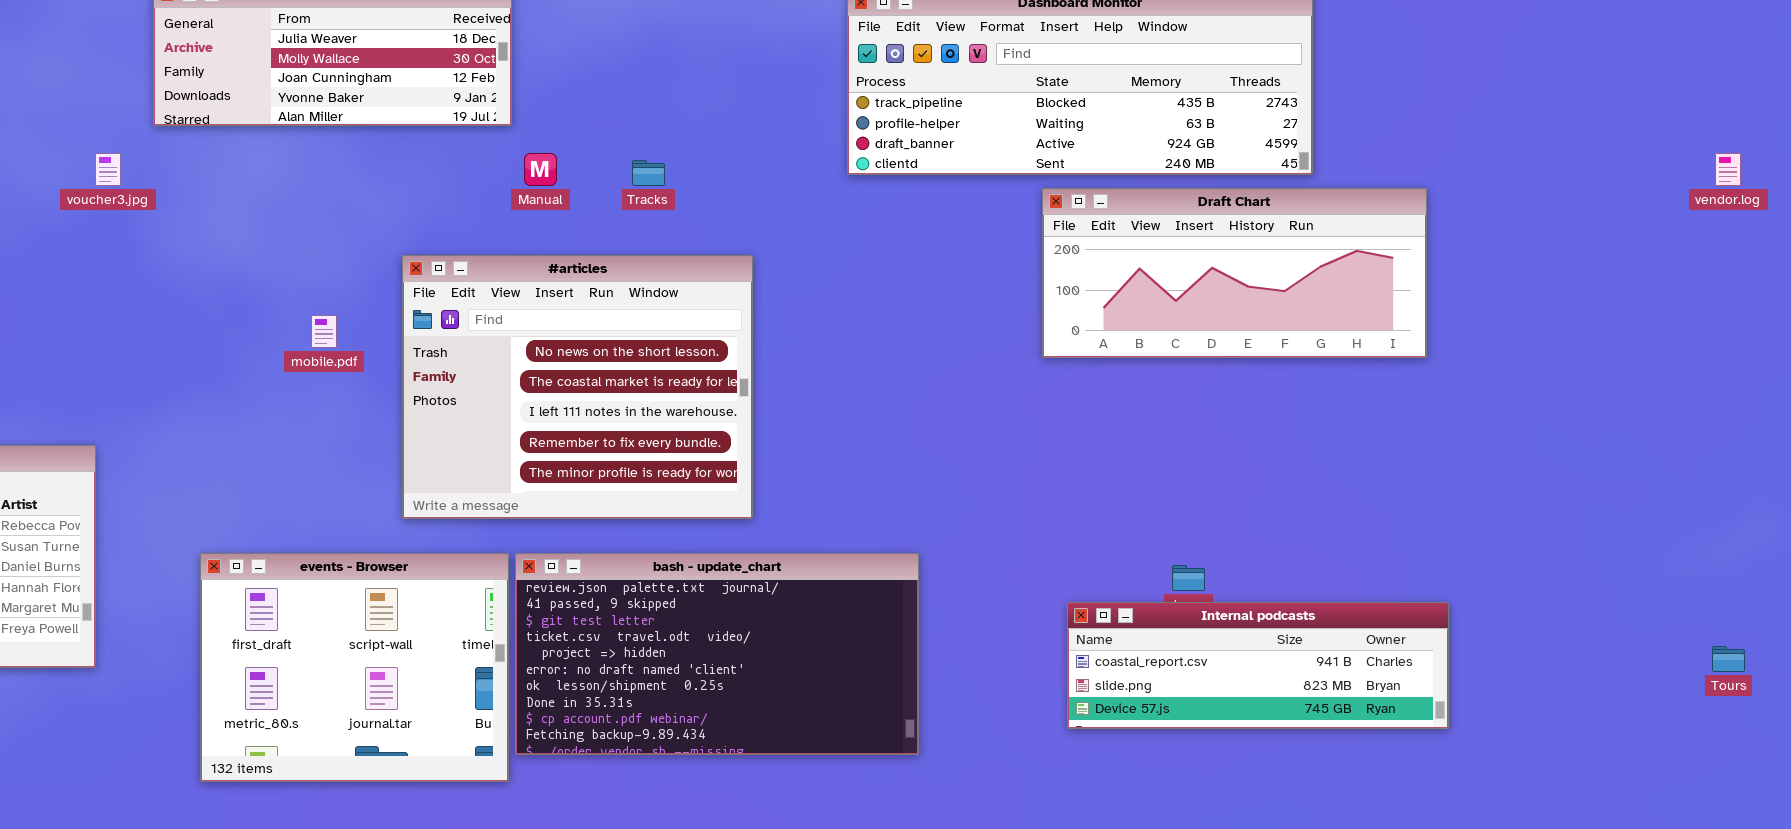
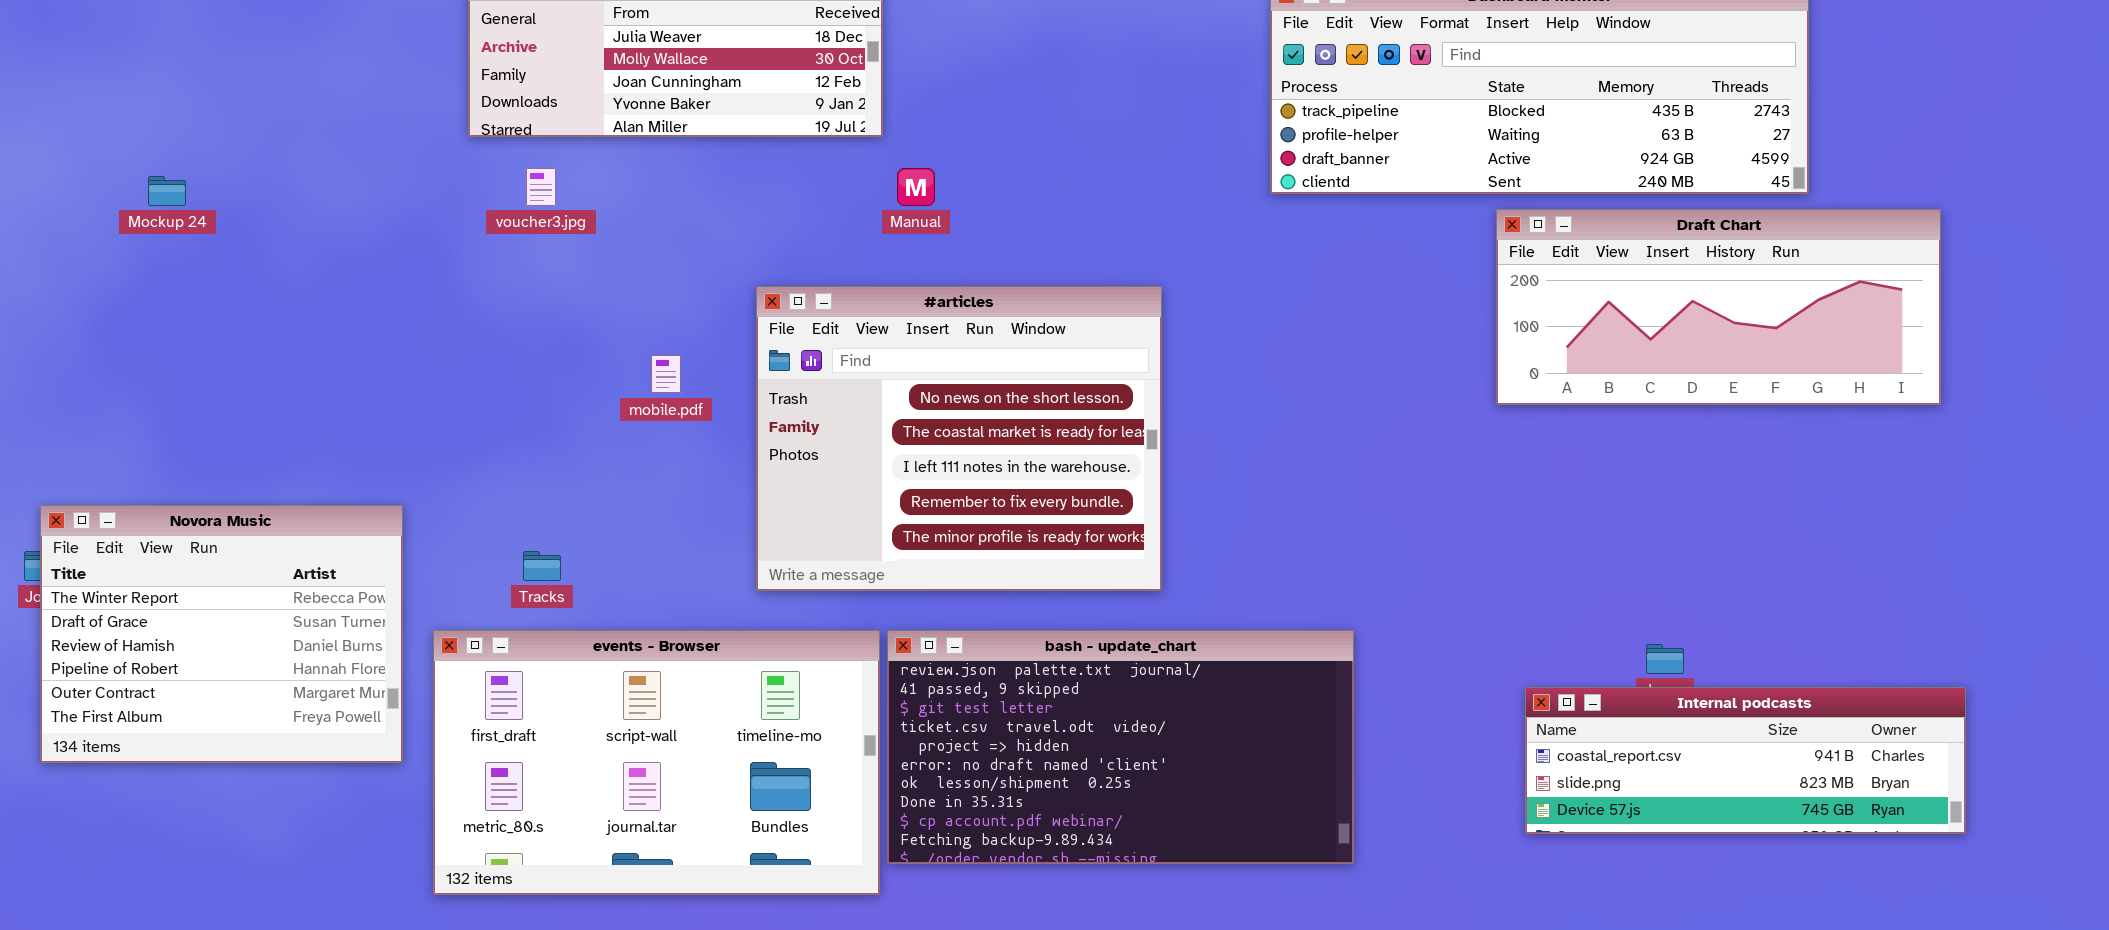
voucher3.jpg: [95,153,121,186] -> [526,168,556,206], moved
Tracks: [632,160,665,186] -> [523,551,561,581], moved
events - Browser: [200,553,509,782] -> [433,630,880,895], resized

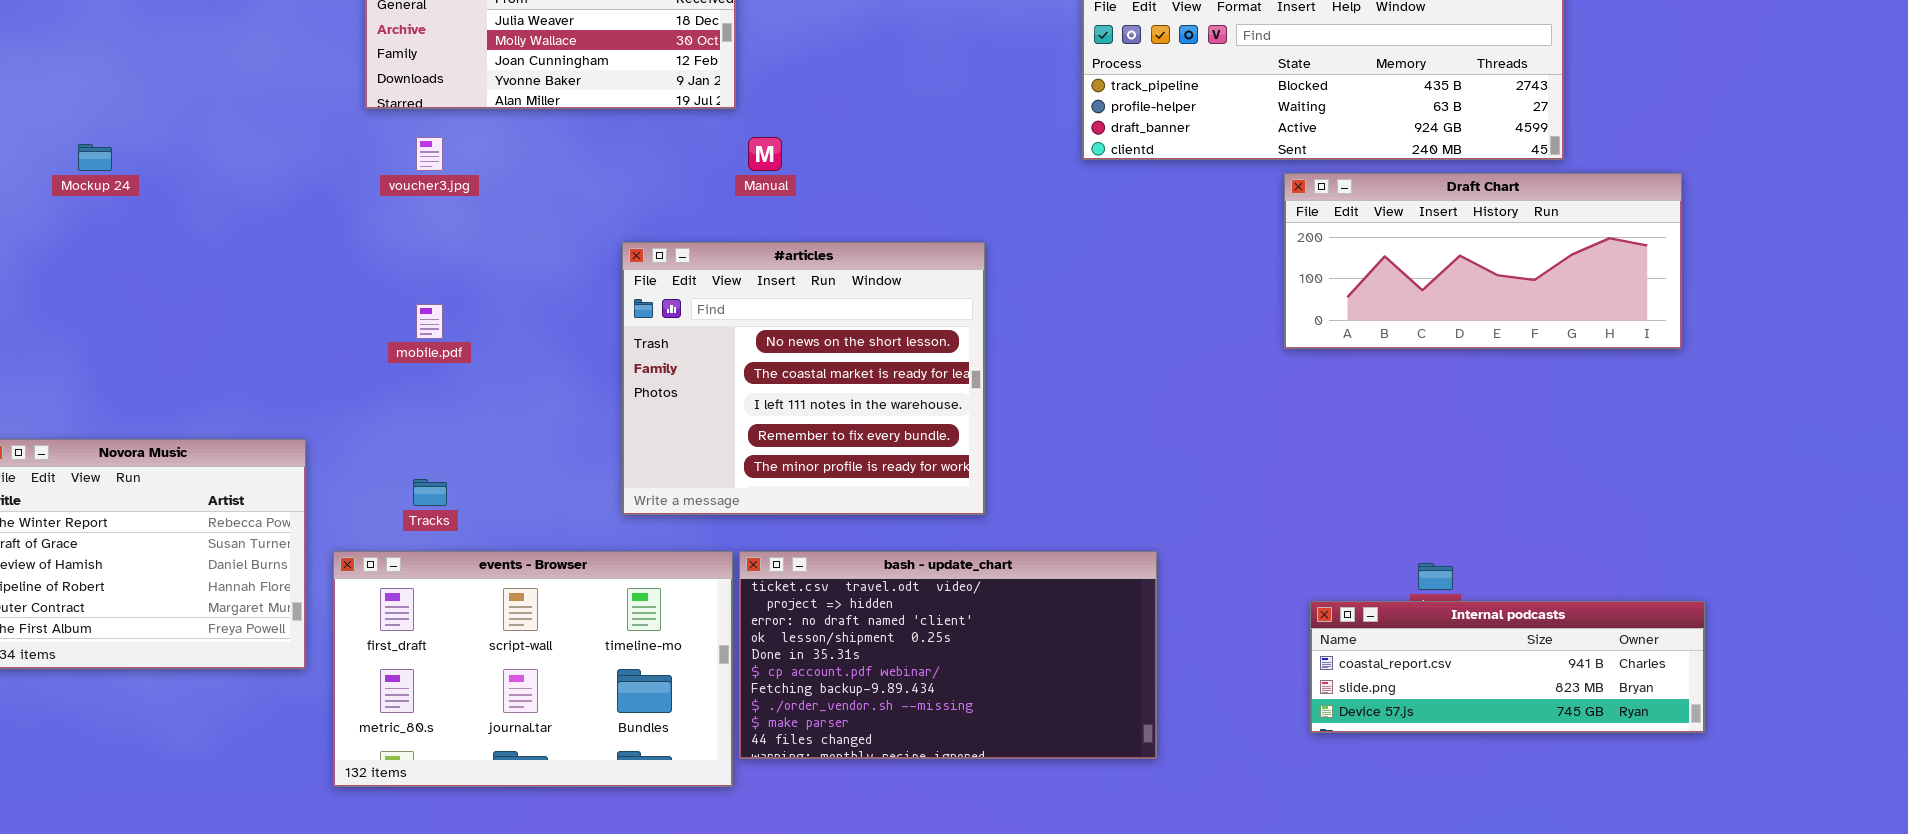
mobile.pdf: [651,355,681,393] -> [416,304,443,339], moved
bash - update_chart: [887,630,1354,864] -> [739,551,1157,759], scrolled down 3 rows

